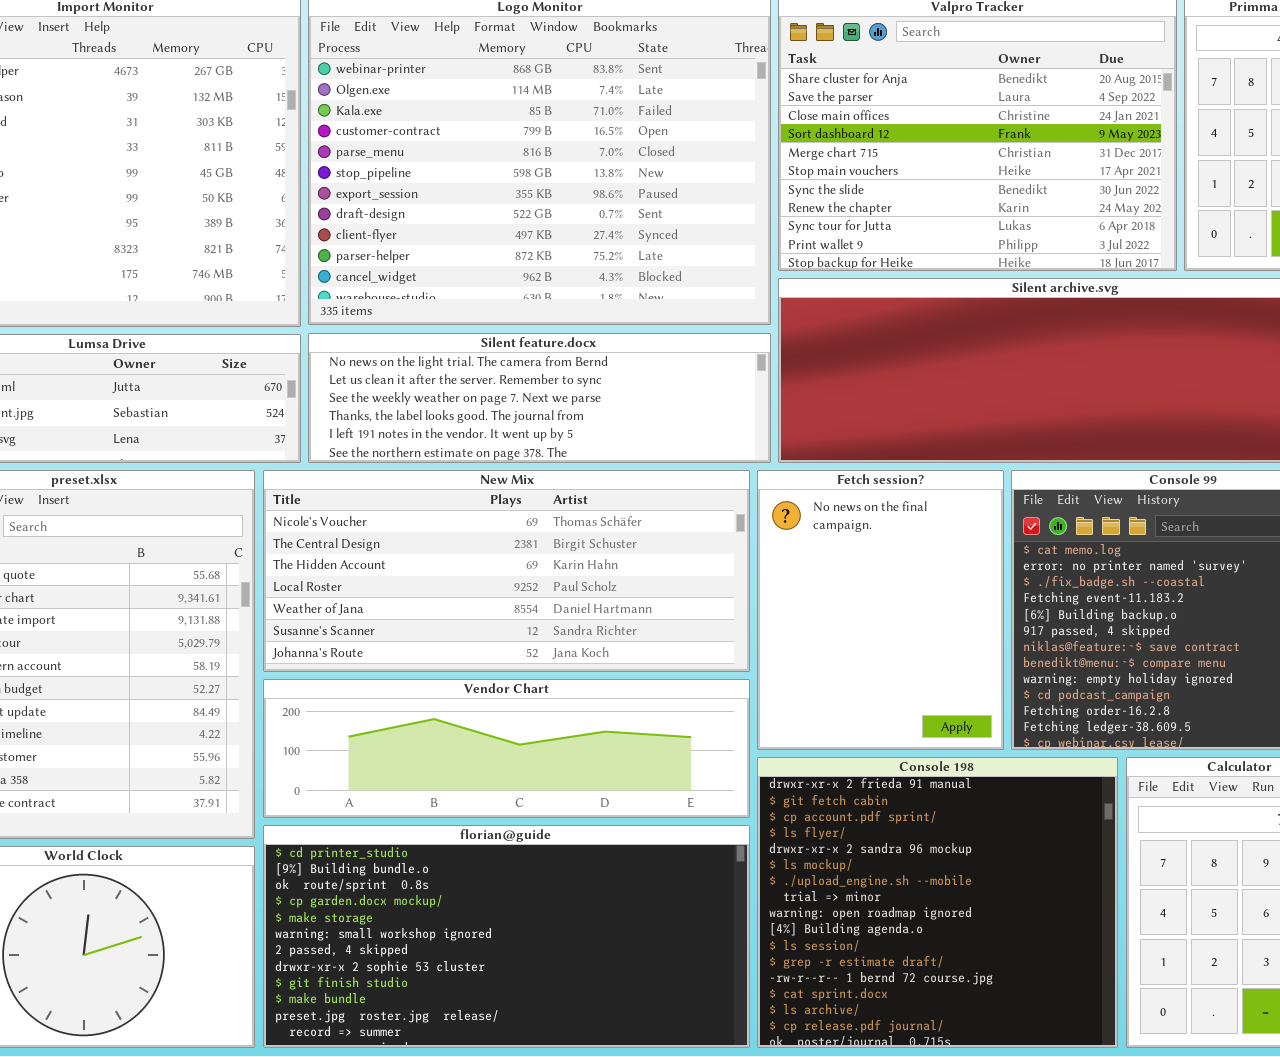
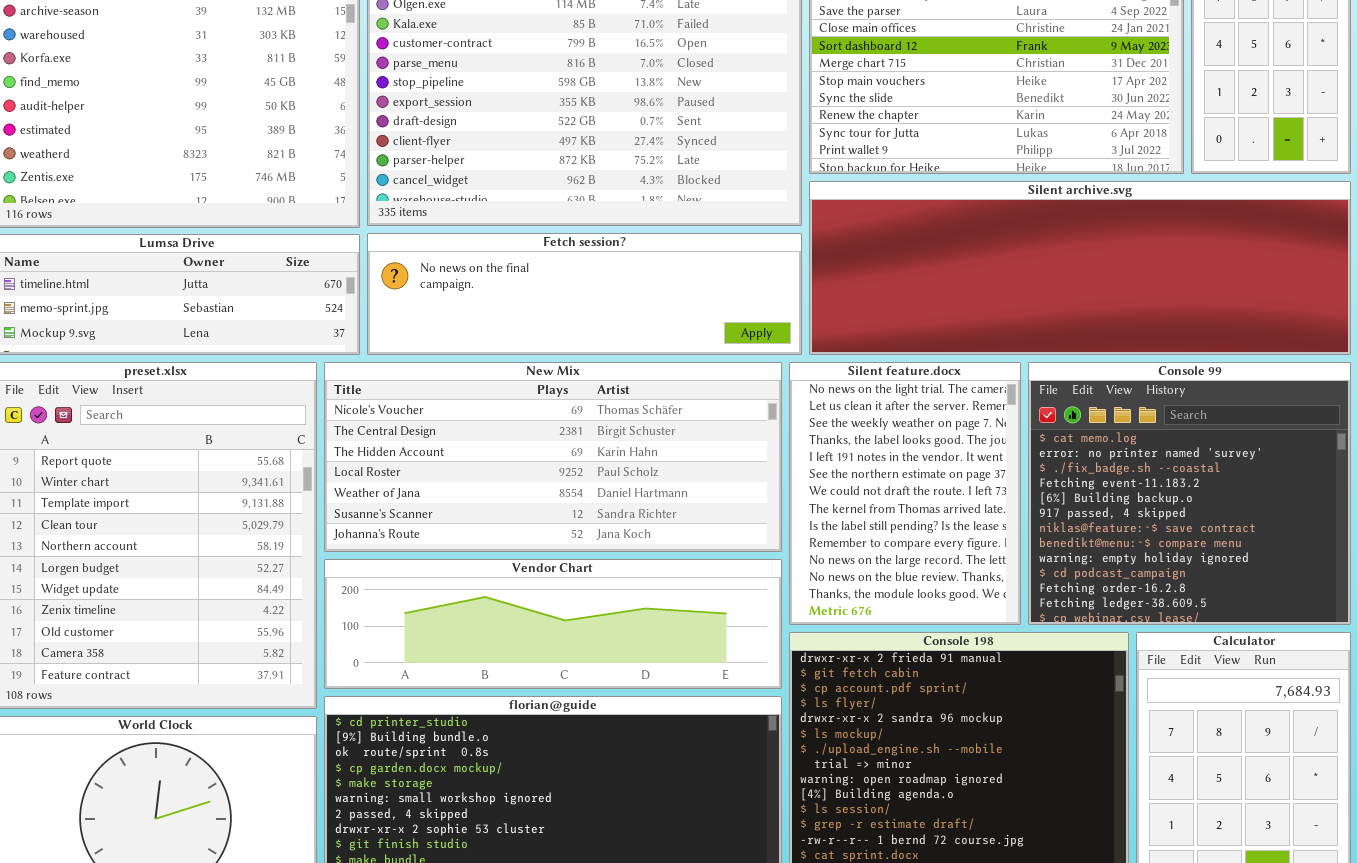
Silent feature.docx: [308,333,771,463] -> [789,362,1021,625], moved, resized
Fetch session?: [757,470,1004,750] -> [367,233,802,355], moved, resized

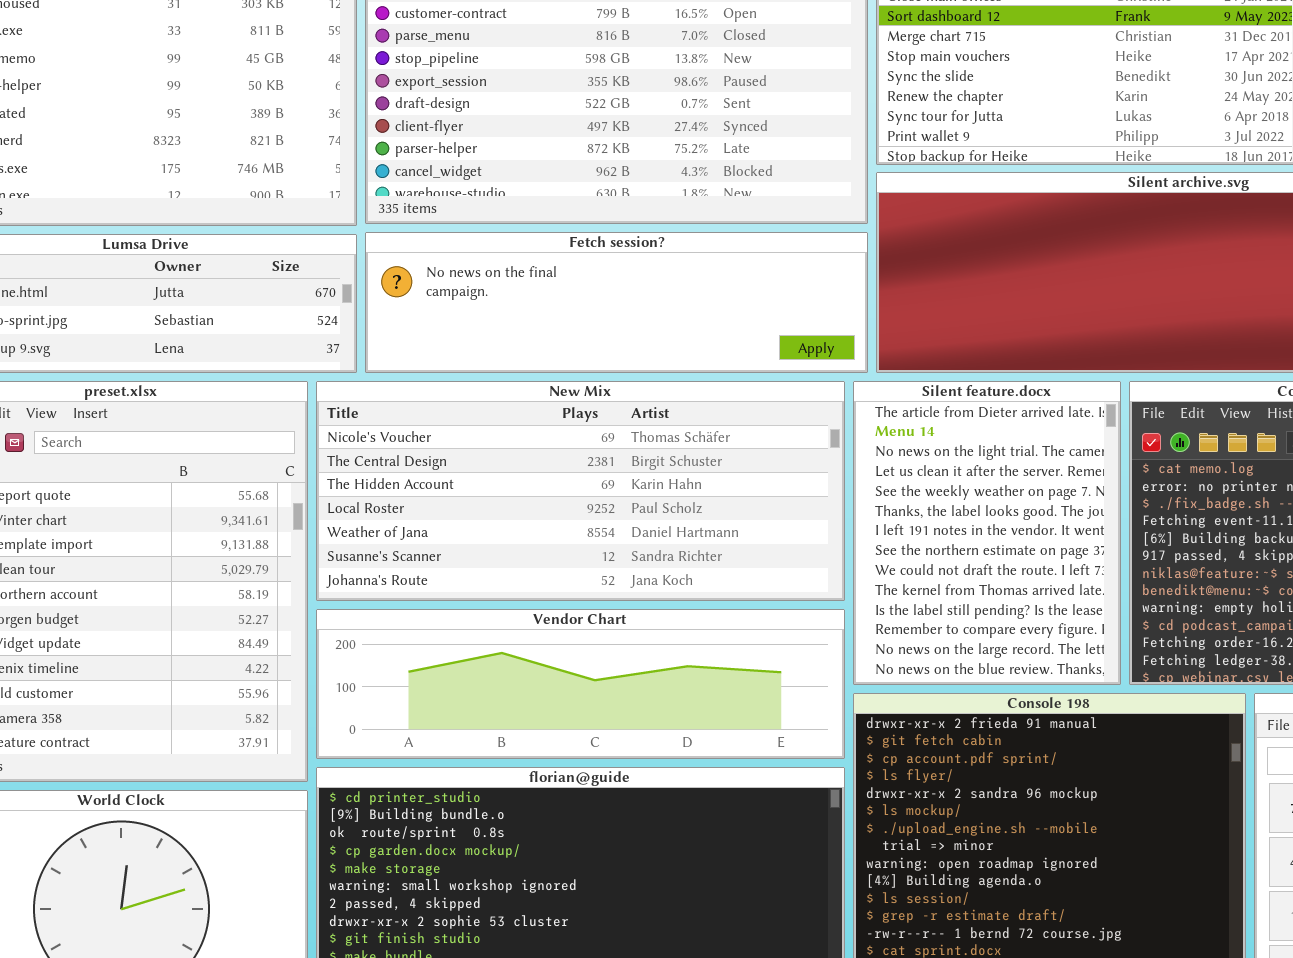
Silent feature.docx: [789,362,1021,625] -> [853,381,1121,685], scrolled up 2 rows

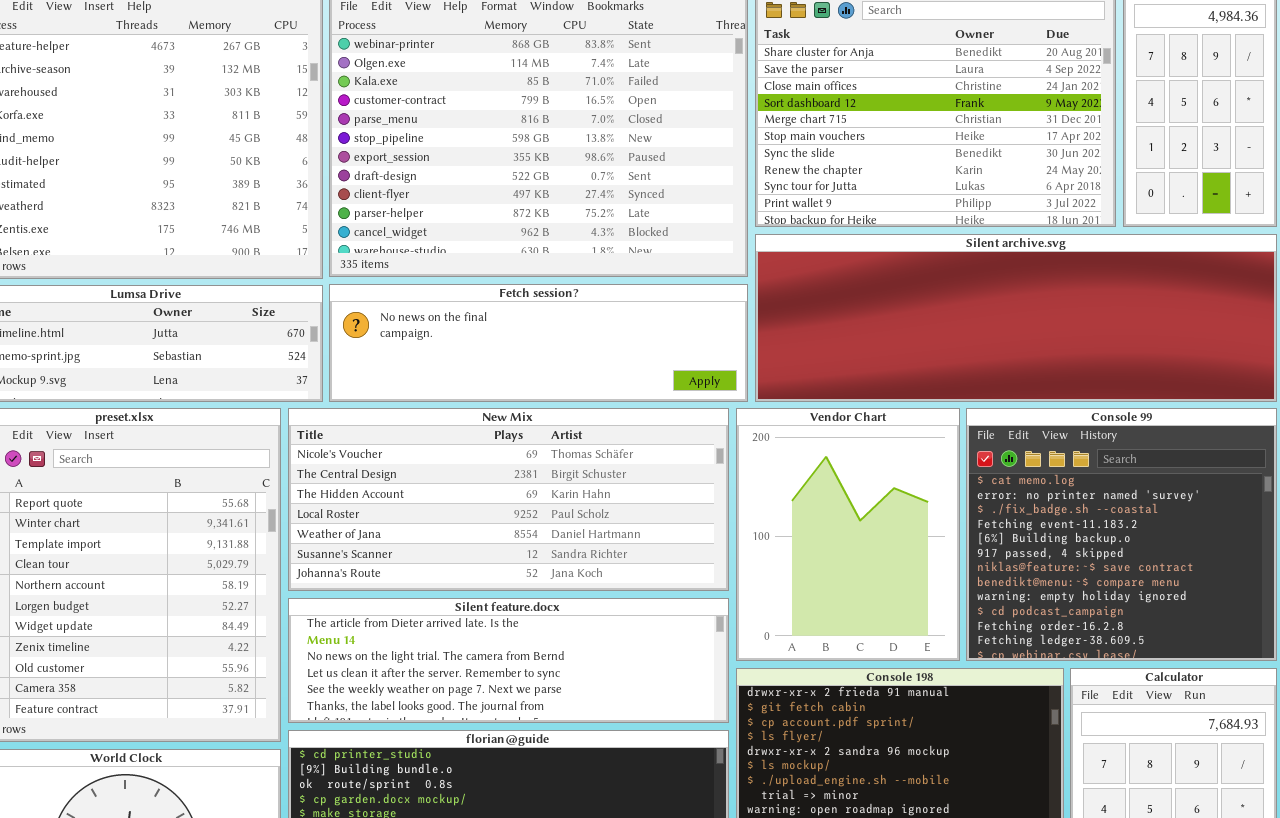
Silent feature.docx: [853,381,1121,685] -> [288,598,729,723], moved, resized
Vendor Chart: [316,609,845,759] -> [736,408,960,661], moved, resized

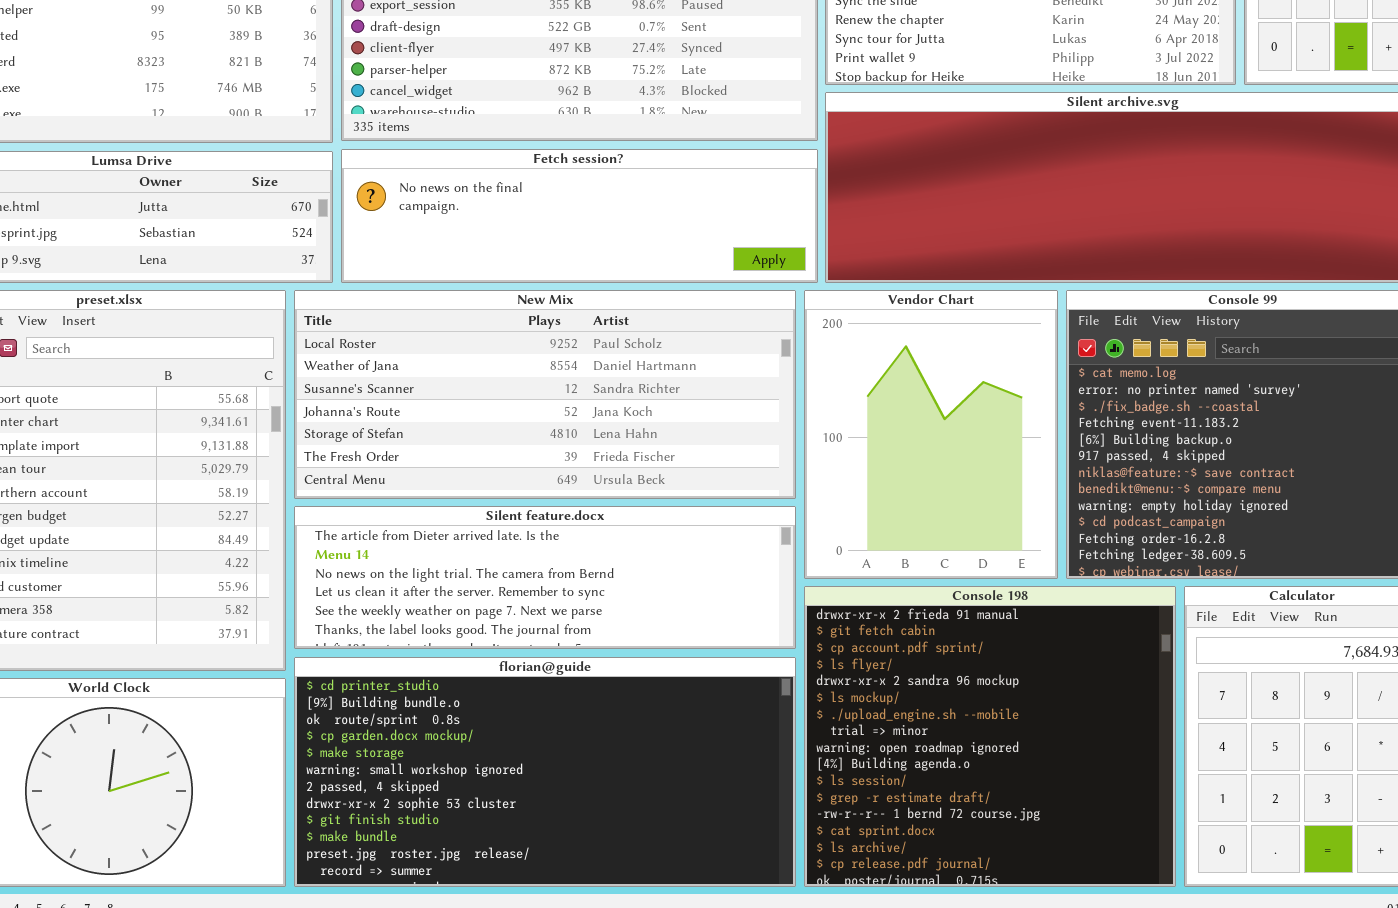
New Mix: [288,408,729,591] -> [294,290,796,499], scrolled down 3 rows

